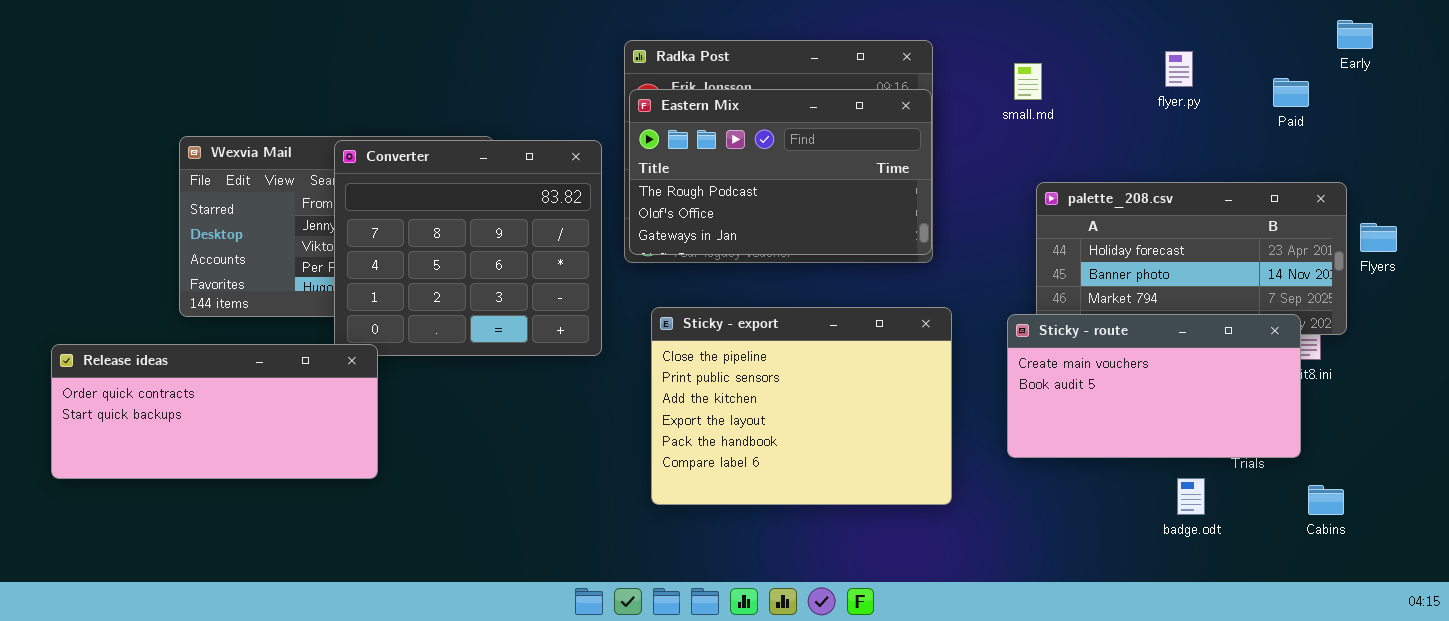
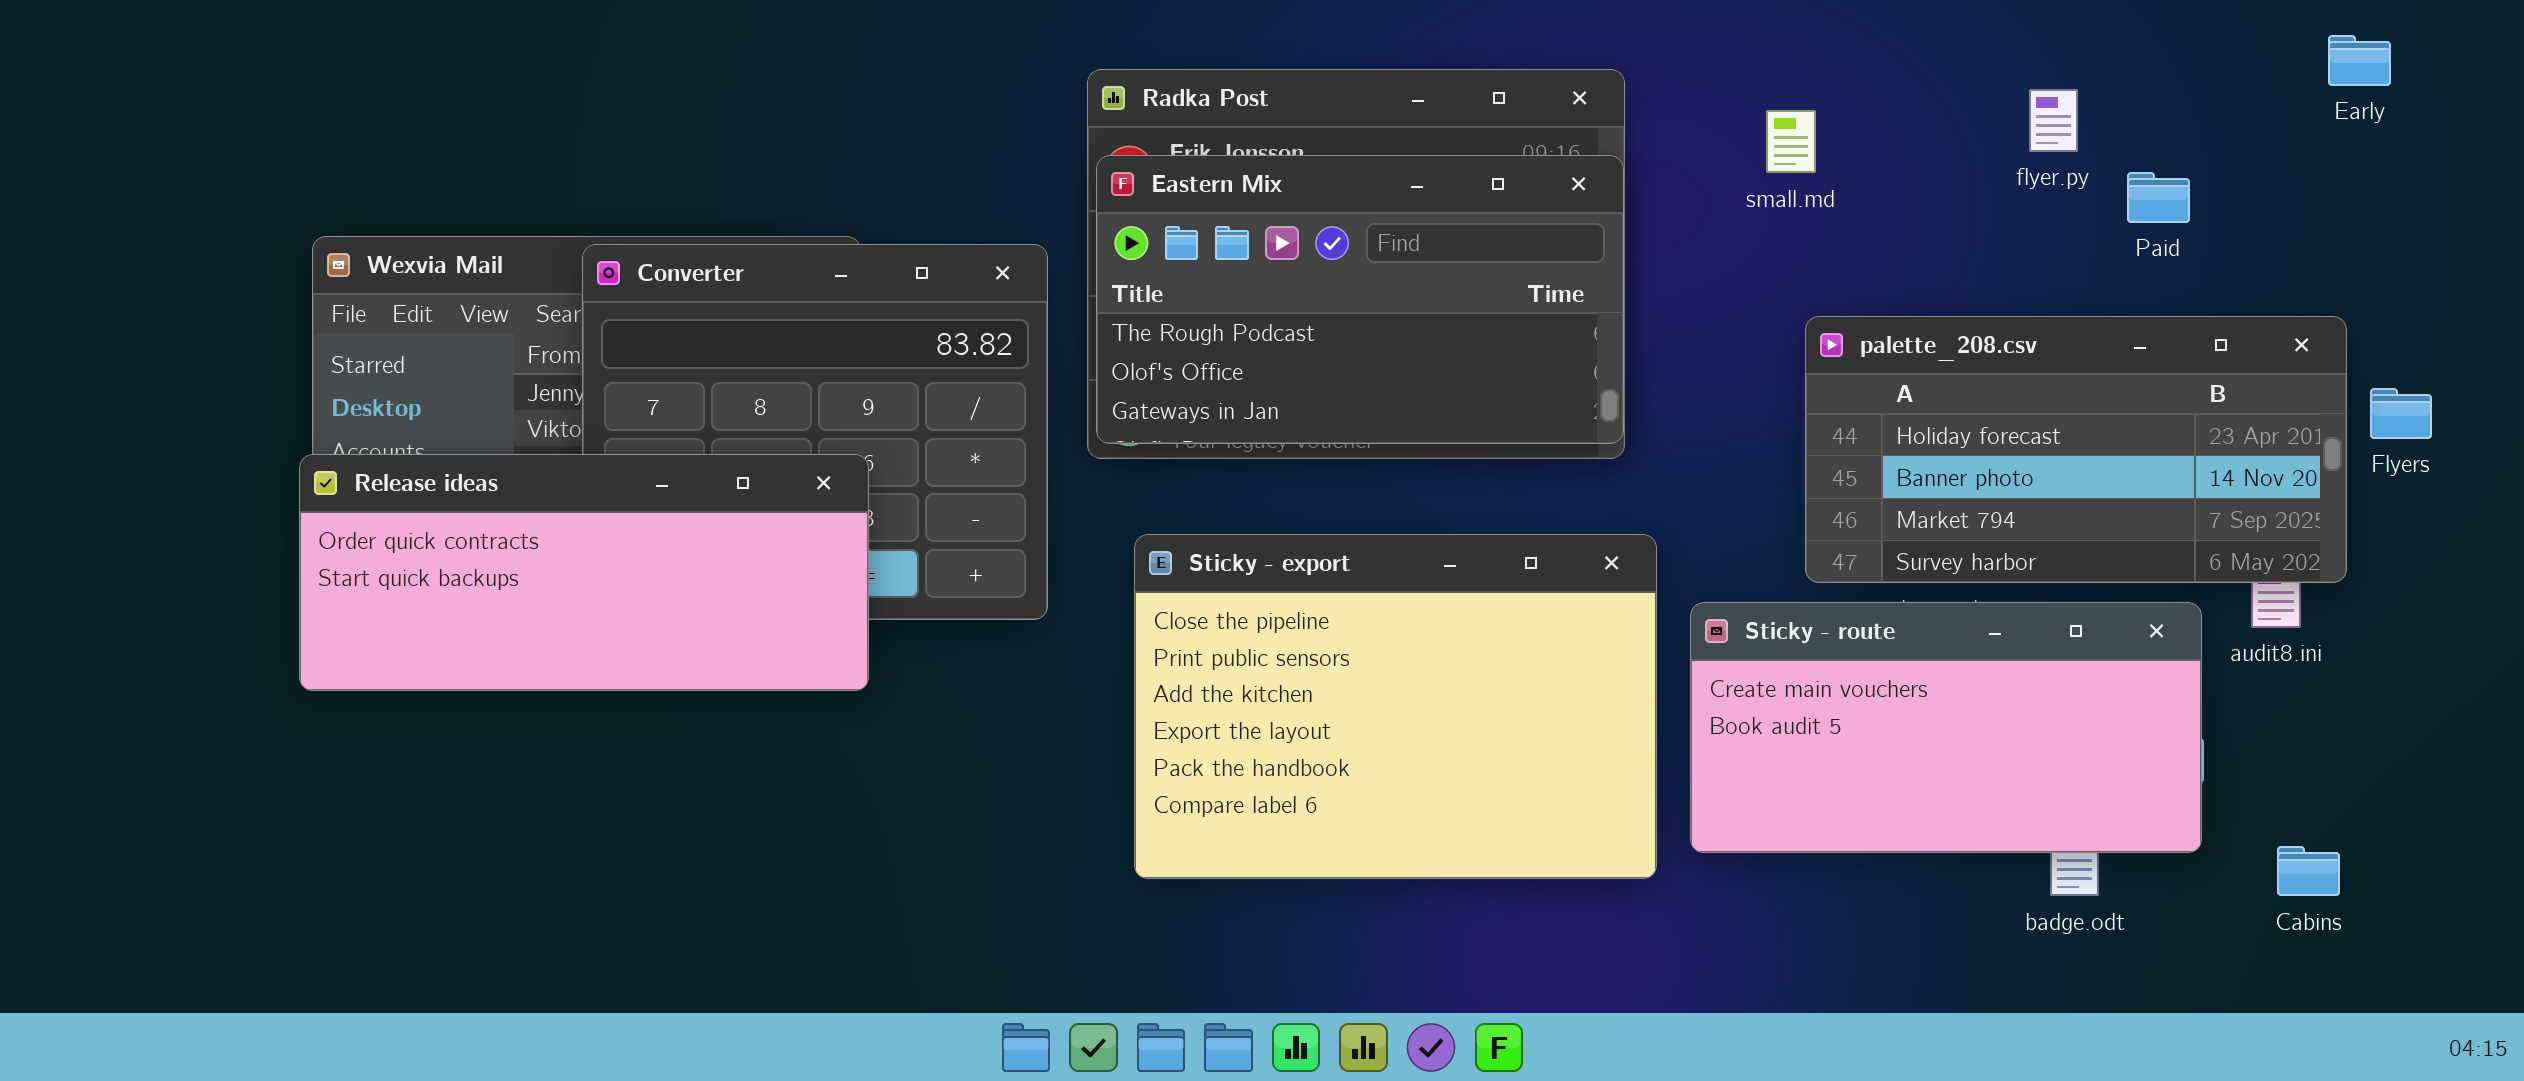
Paid: [1273,78,1309,107] -> [2127,172,2190,223], moved
Sticky - route: [1007,314,1301,458] -> [1690,602,2202,853], moved
Release ideas: [51,344,378,479] -> [299,454,869,691], moved

